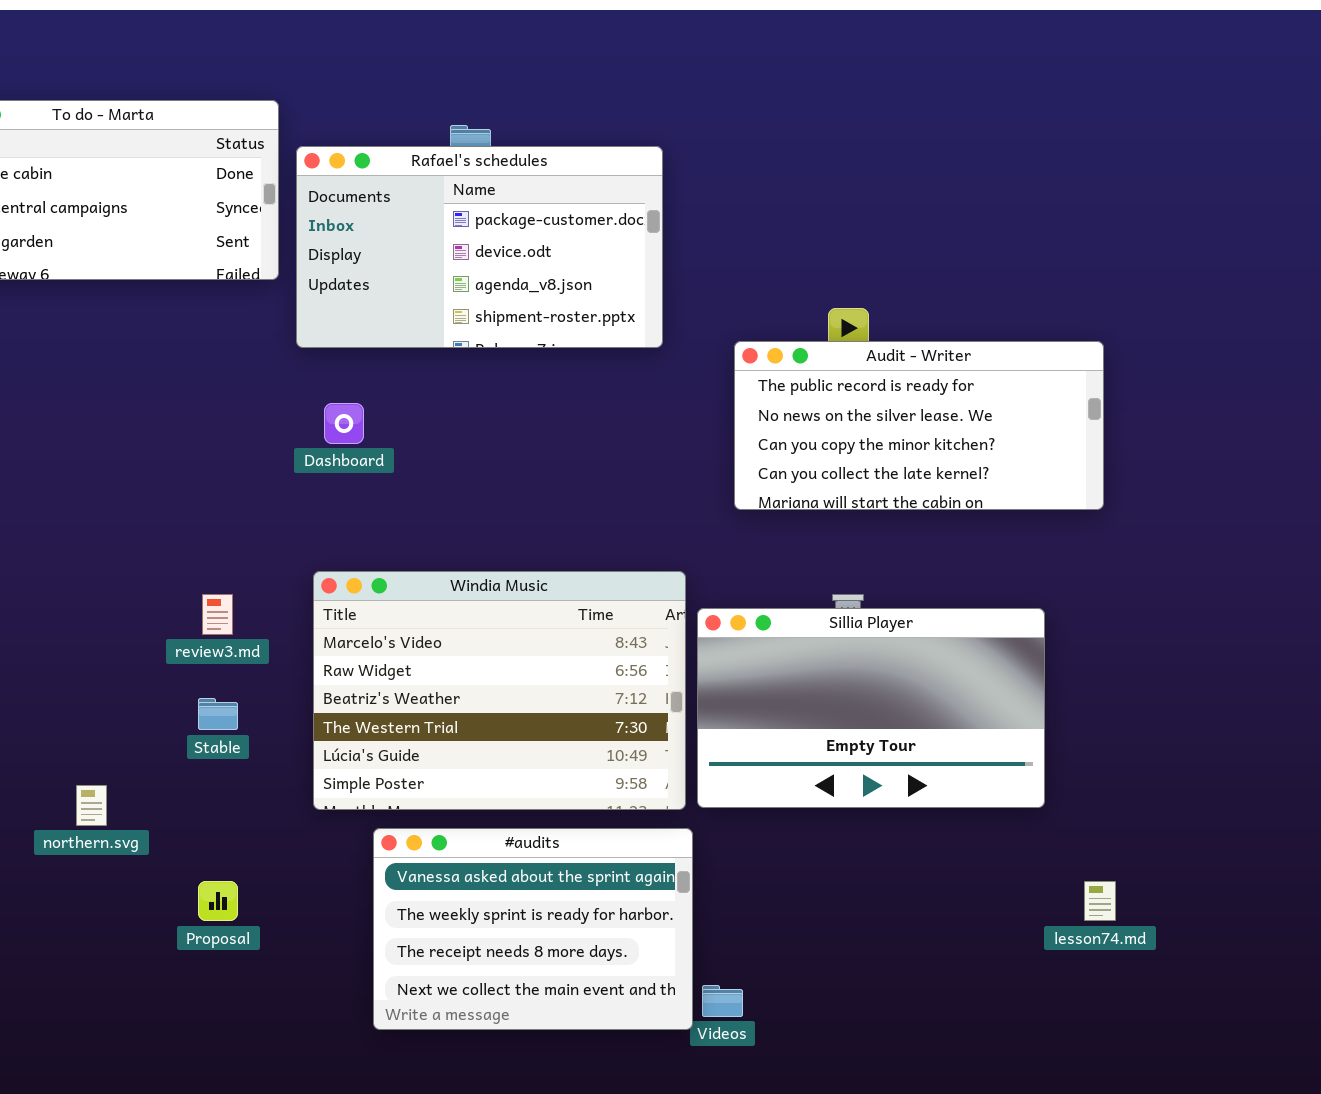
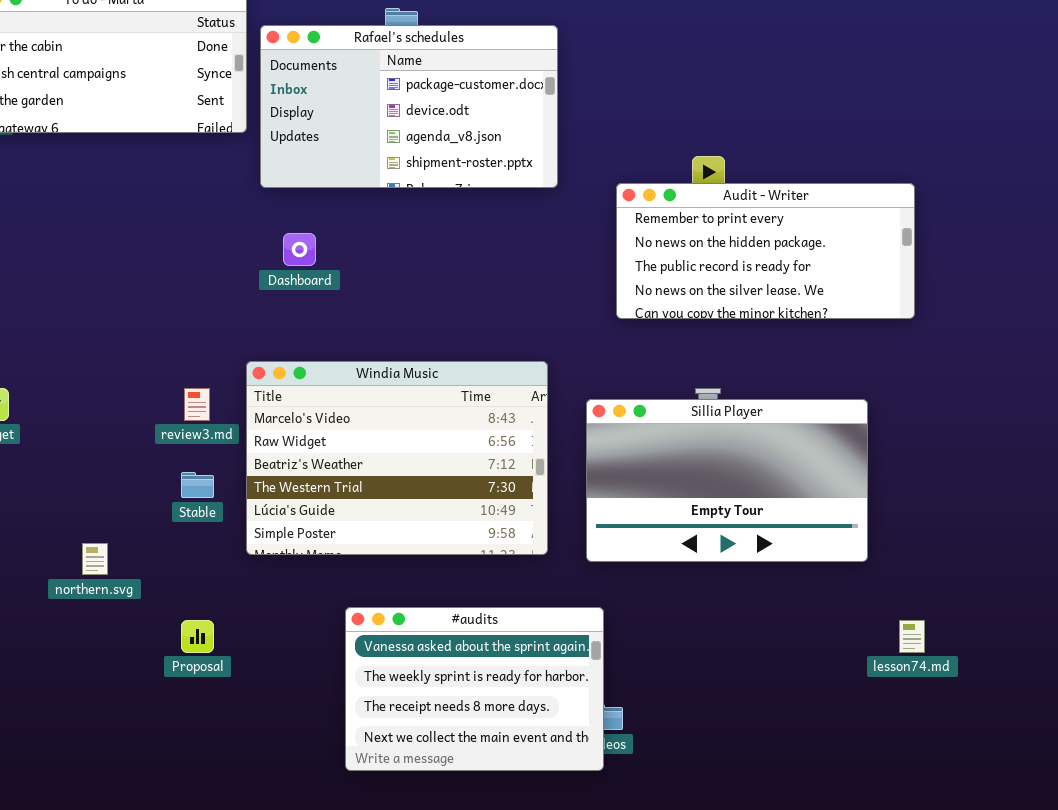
Audit - Writer: [734,341,1104,510] -> [616,183,915,319], scrolled up 2 rows
Windia Music: [313,571,686,810] -> [246,361,548,555], moved
#audits: [373,828,693,1030] -> [345,607,604,771], moved

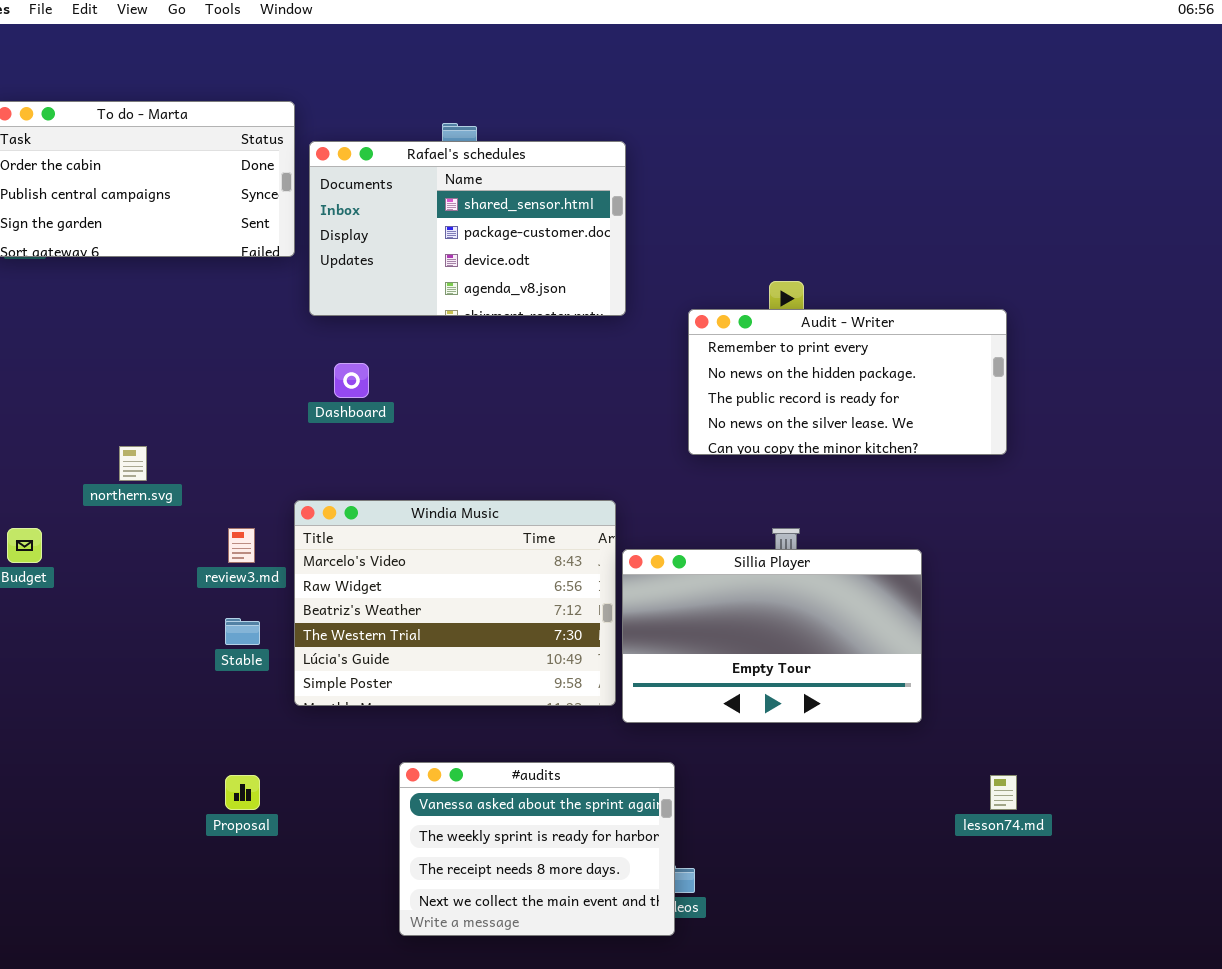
Rafael's schedules: [260,25,558,188] -> [309,141,626,316], scrolled up 1 row
Sillia Player: [586,399,868,562] -> [622,549,922,723], moved
northern.svg: [82,543,108,575] -> [119,446,147,481], moved

